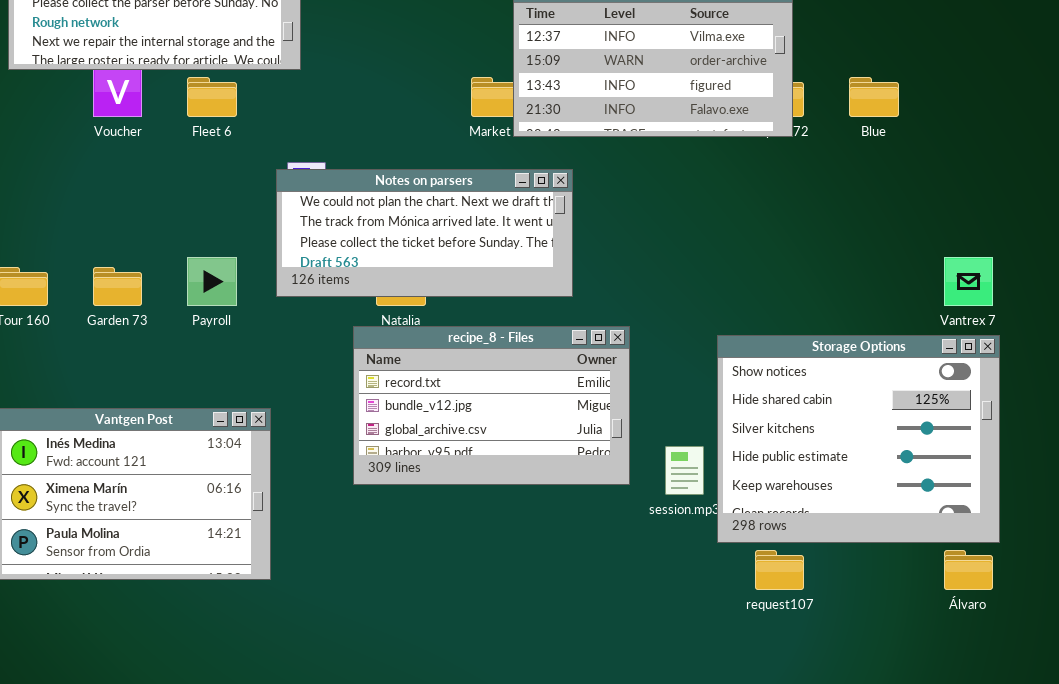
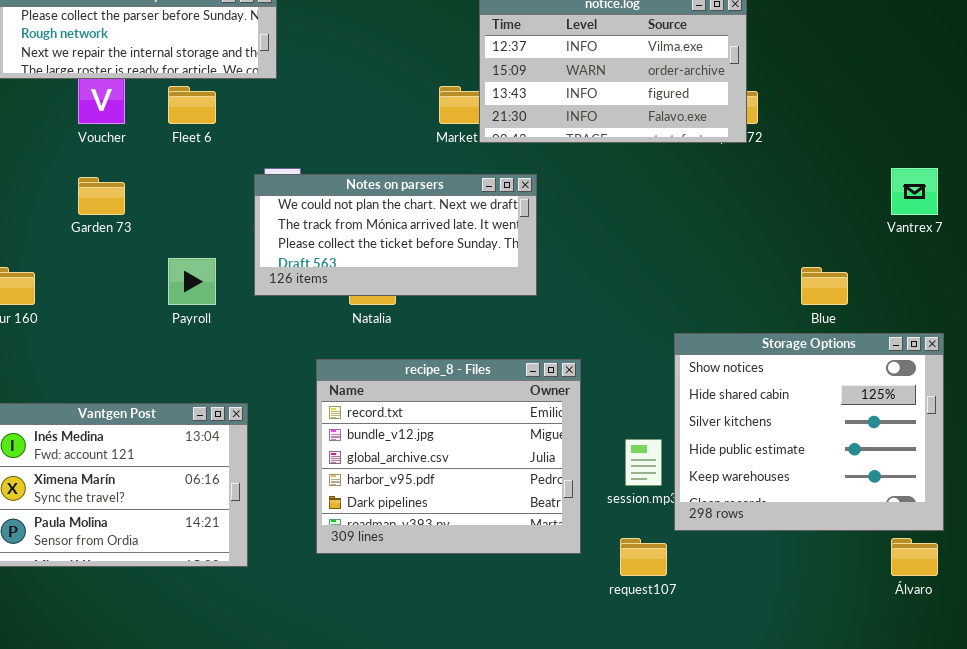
Blue: [849,77,899,117] -> [801,267,848,305], moved
Vantrex 7: [944,257,993,306] -> [891,168,938,215], moved
Garden 73: [93,267,142,306] -> [78,177,125,215], moved
recipe_8 - Files: [353,326,630,485] -> [316,359,581,554], moved, resized
request107: [755,550,804,590] -> [620,538,667,576], moved

